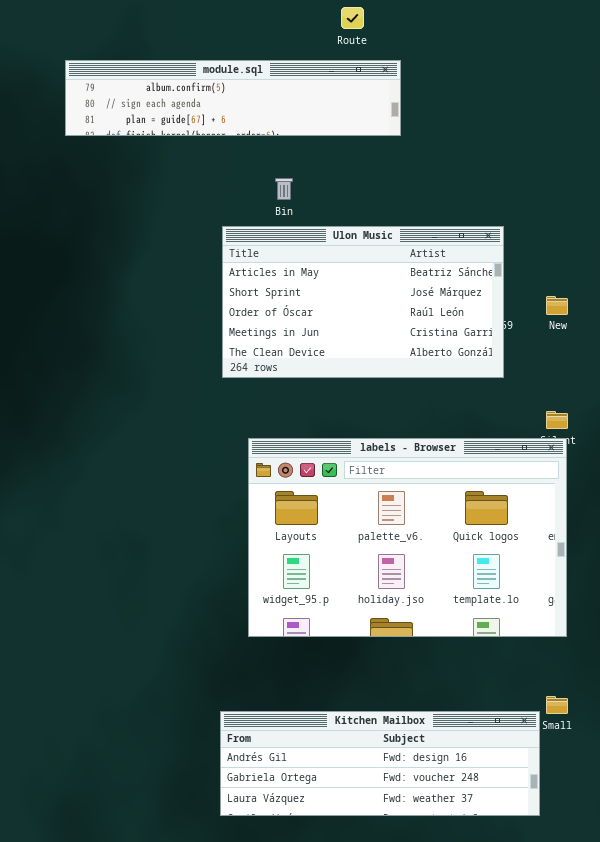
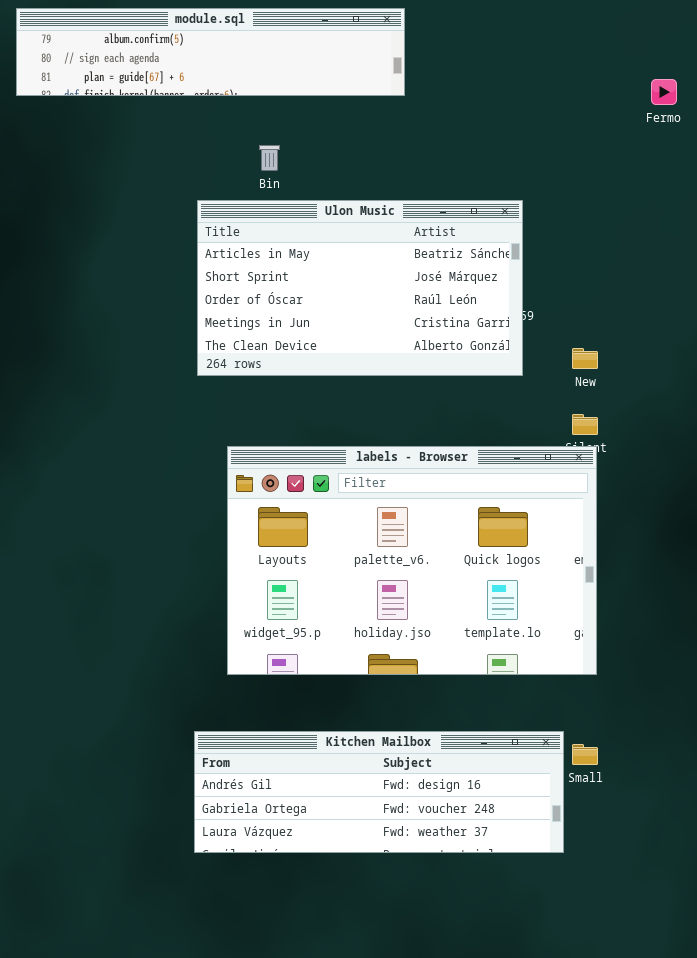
New: [546,296,568,315] -> [572,348,598,369], moved
Kitchen Mailbox: [220,711,540,816] -> [194,731,564,853], moved

